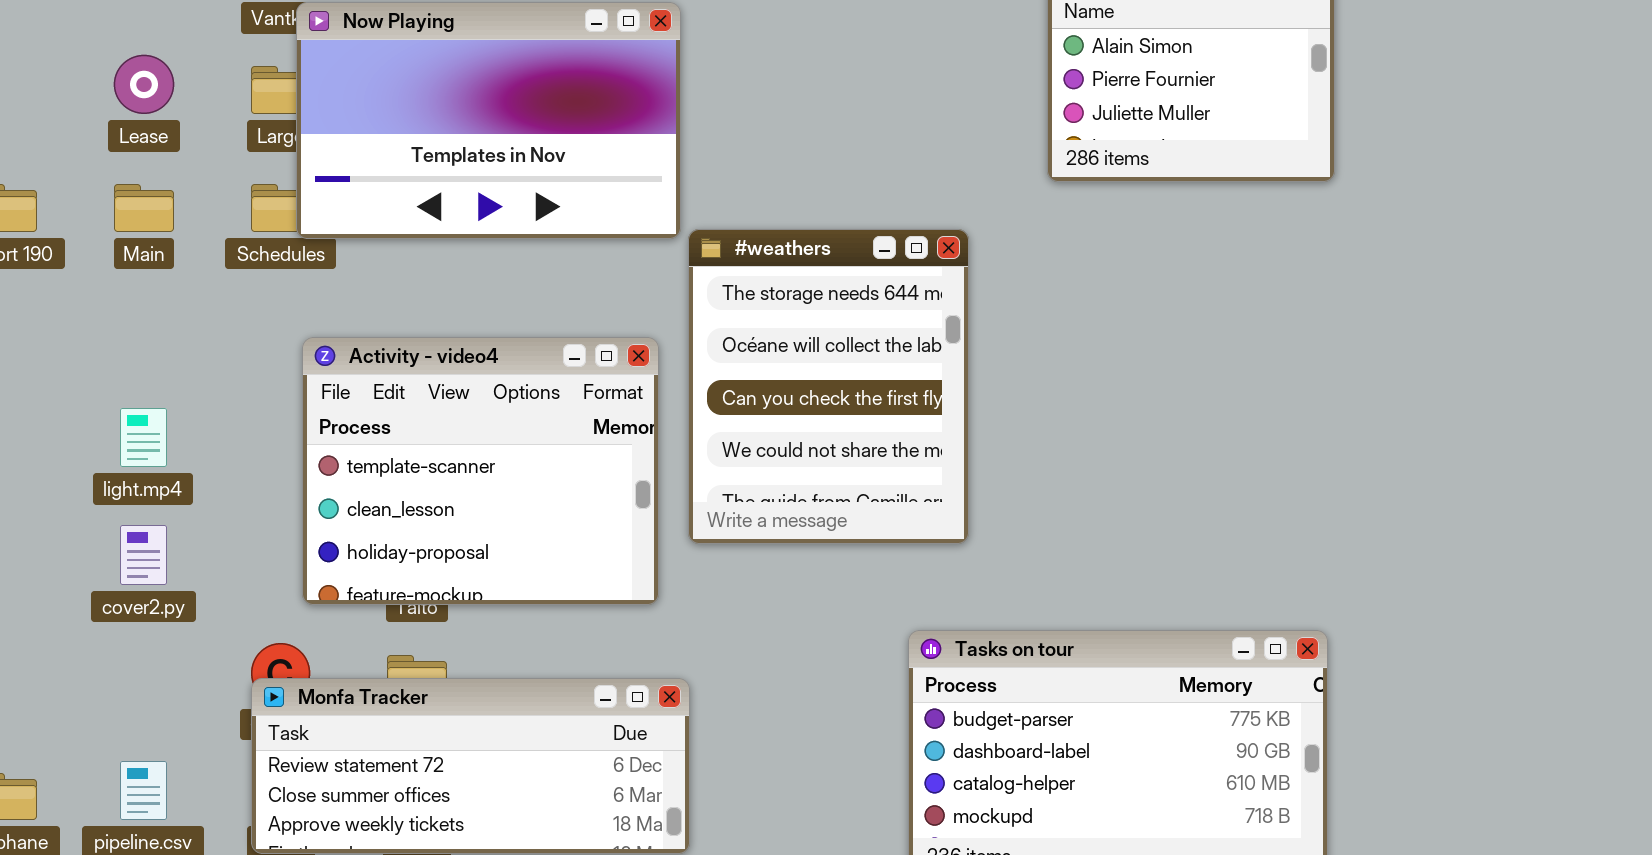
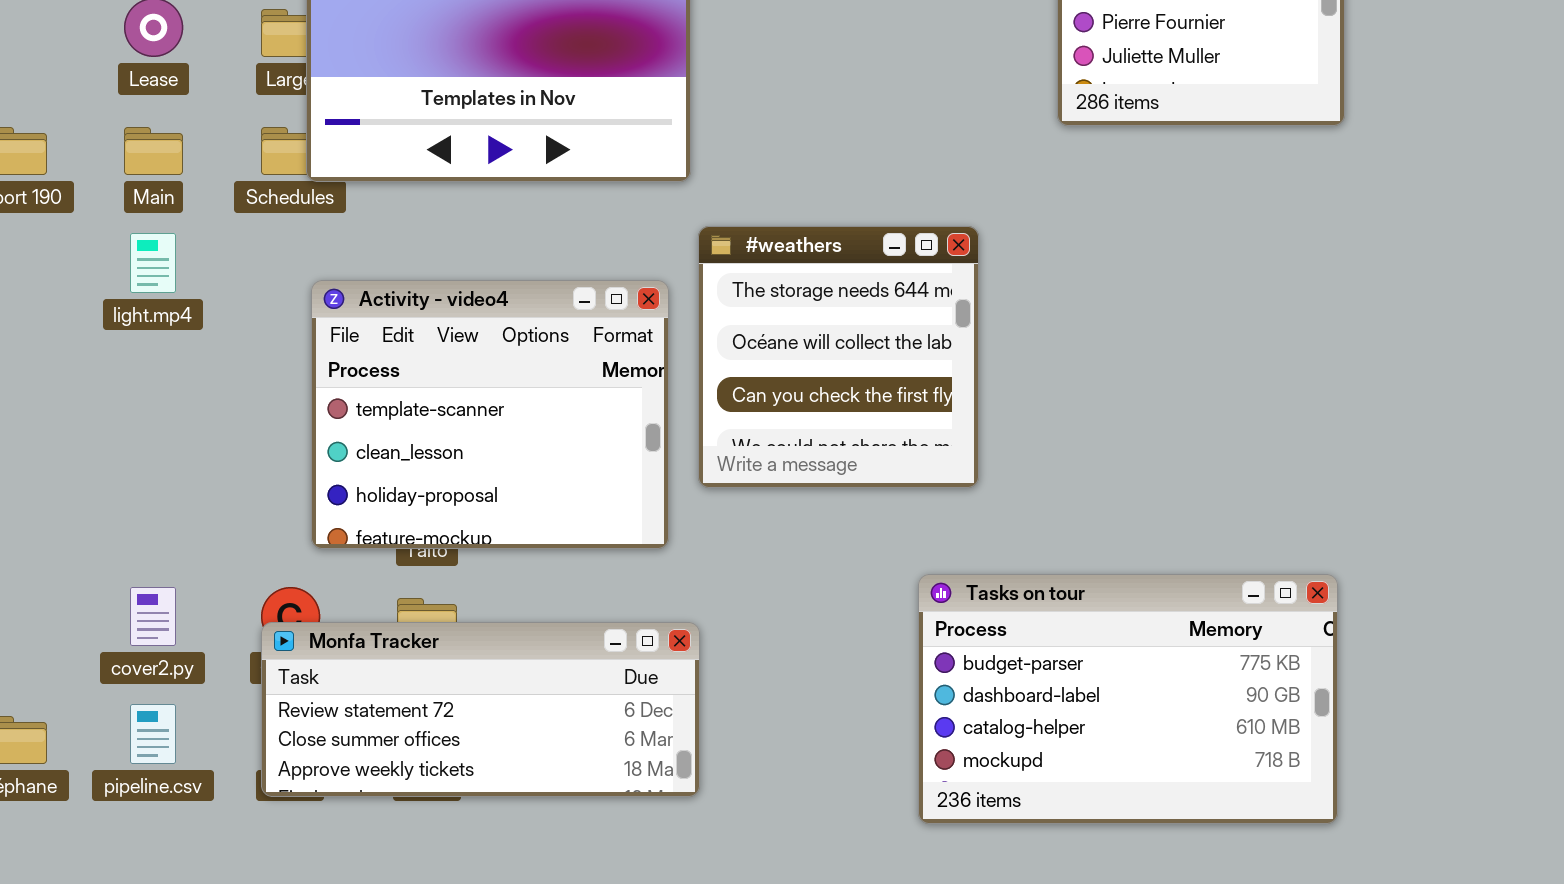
#weathers: [688,229,969,544] -> [698,226,979,488], resized
light.mp4: [120,408,167,467] -> [130,233,176,293], moved
cover2.py: [120,525,167,585] -> [130,587,176,646], moved

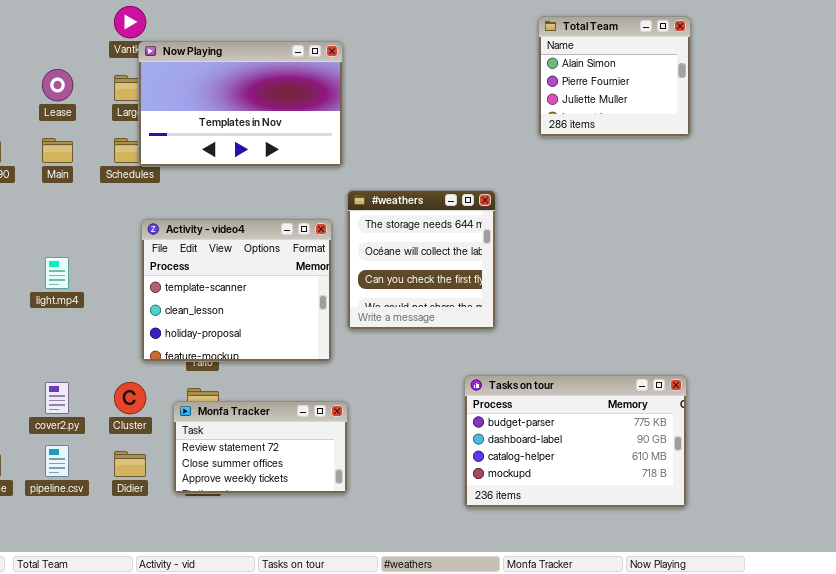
light.mp4: [130,233,176,293] -> [45,257,69,289], moved
Monfa Tracker: [261,622,700,797] -> [173,401,348,494], resized

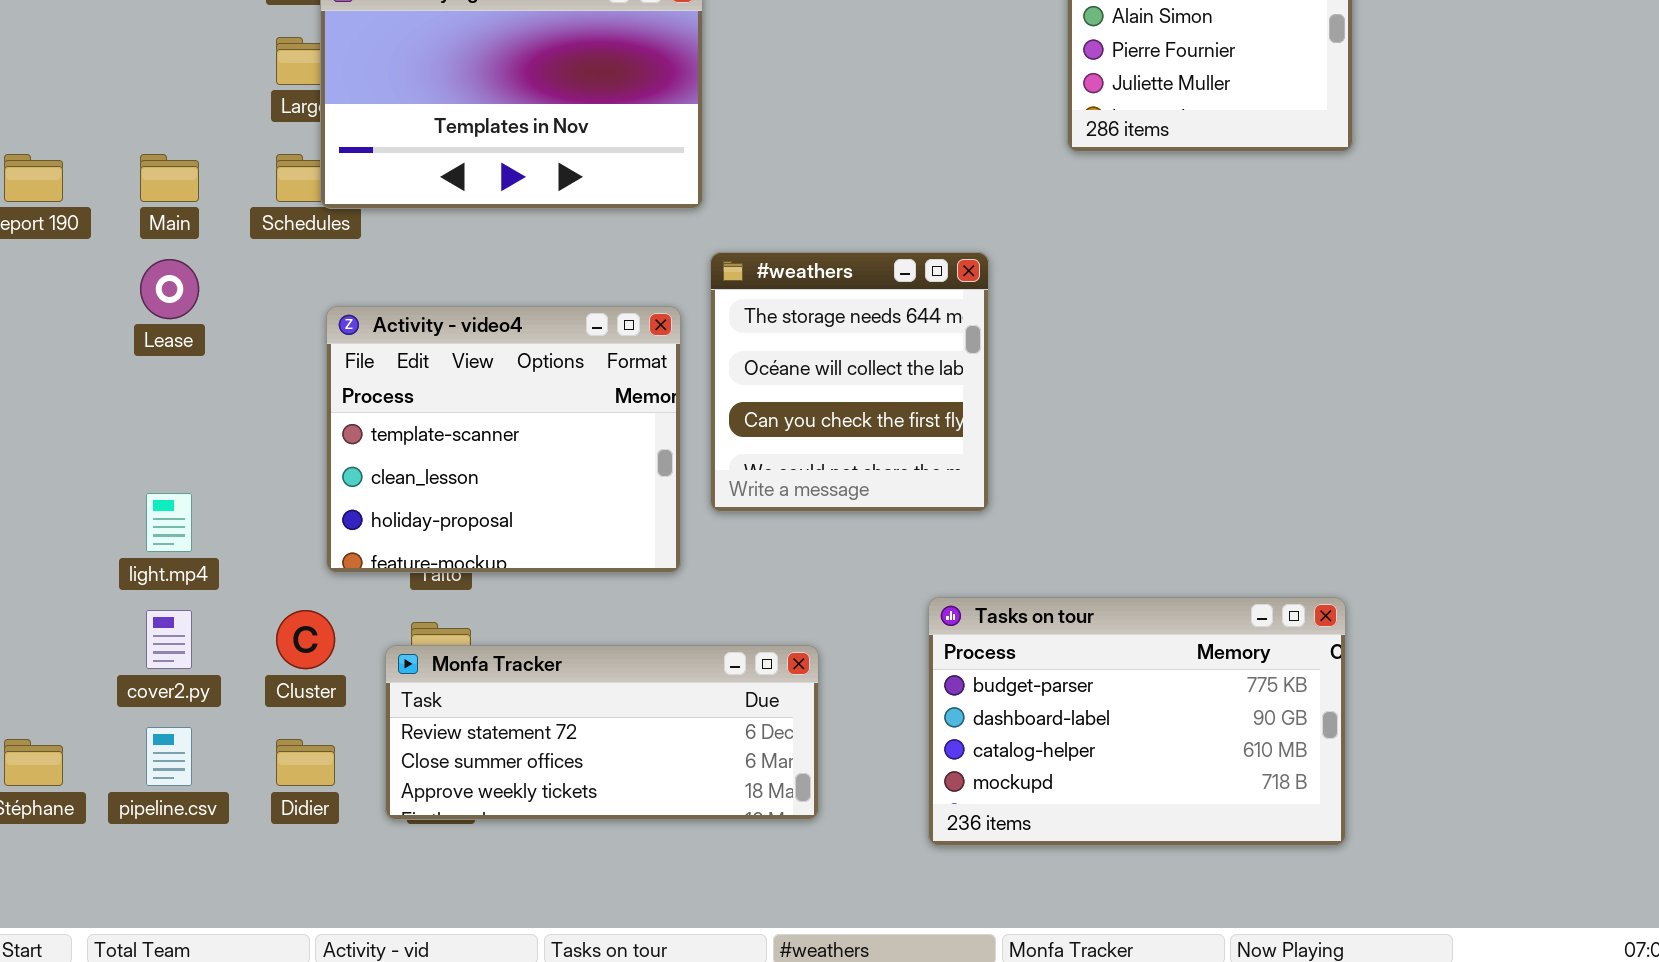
Lease: [42,69,73,101] -> [140,259,199,319], moved
light.mp4: [45,257,69,289] -> [146,493,192,552], moved
Monfa Tracker: [173,401,348,494] -> [385,645,819,820], resized

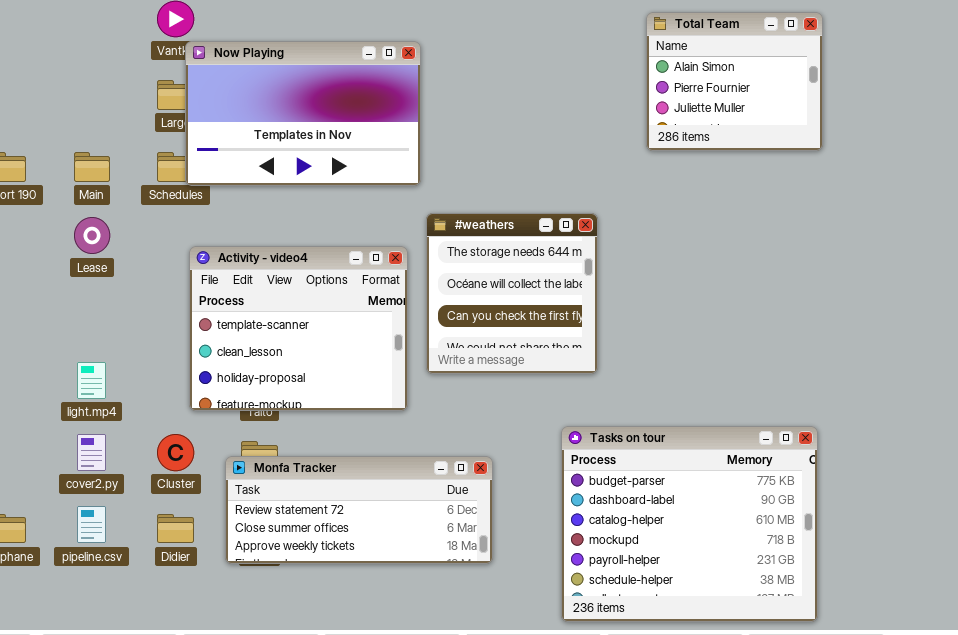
Tasks on tour: [928,597,1346,846] -> [561,426,818,622], resized

